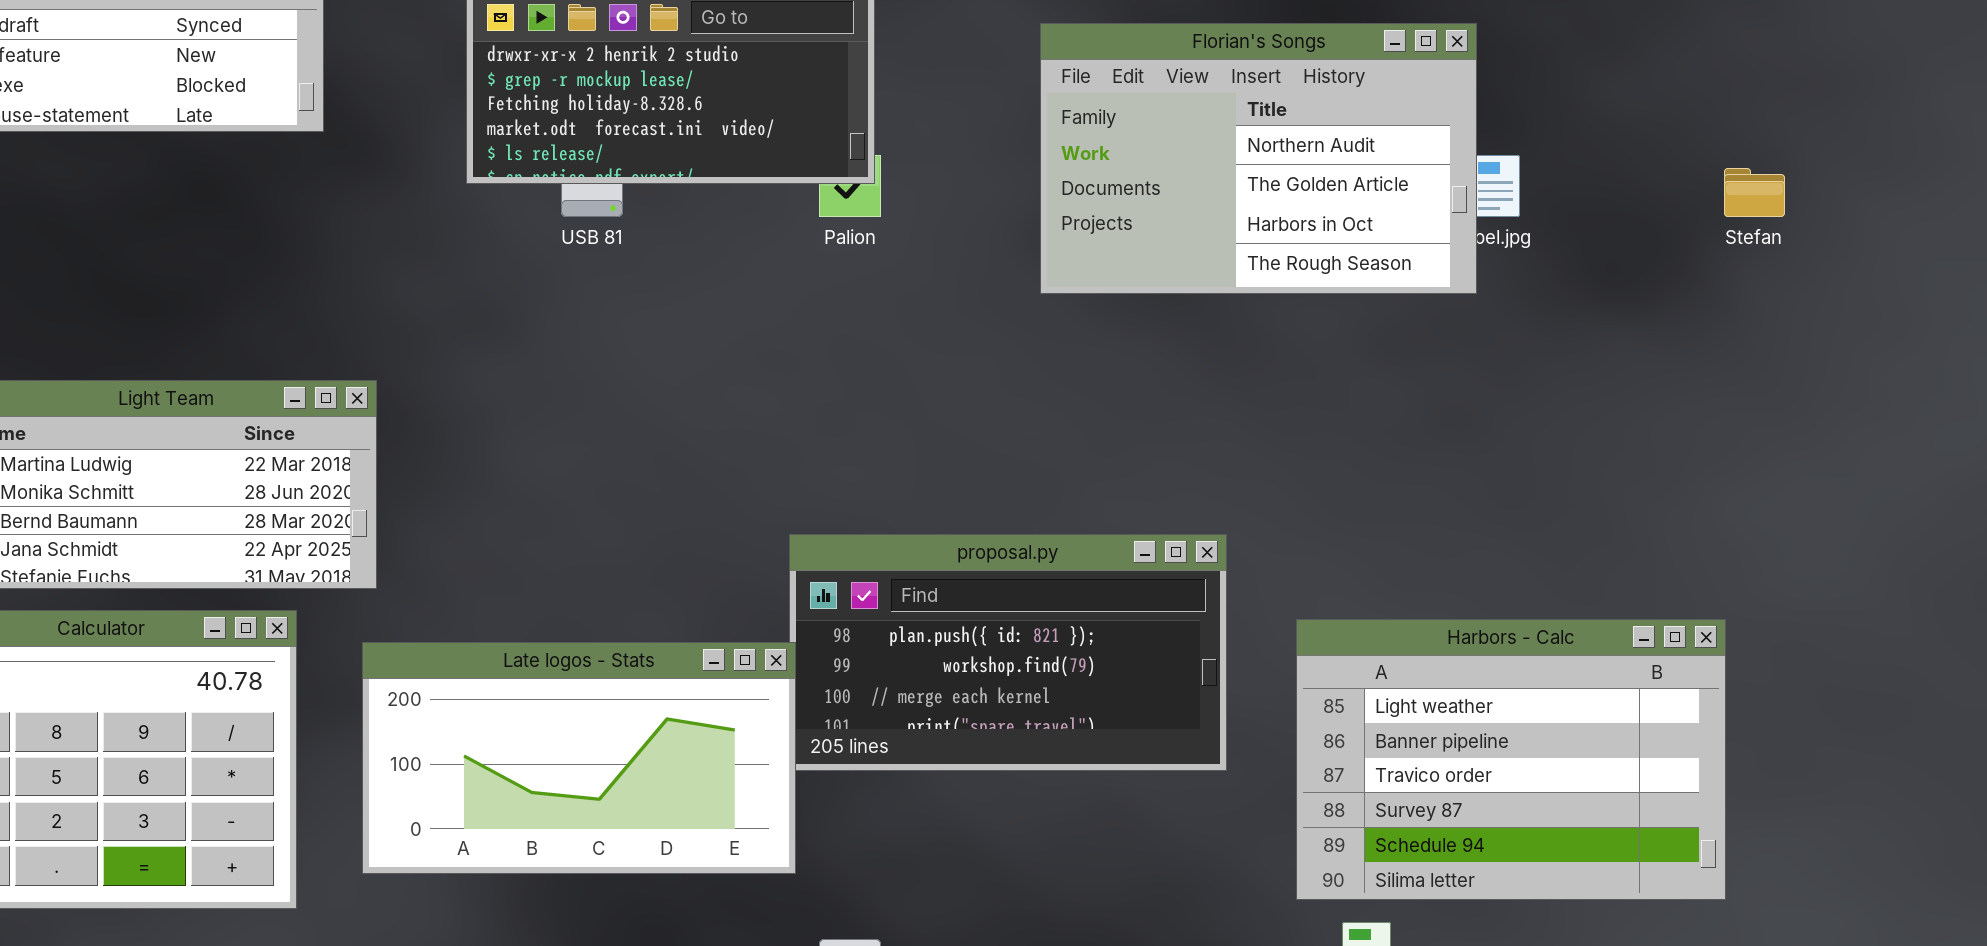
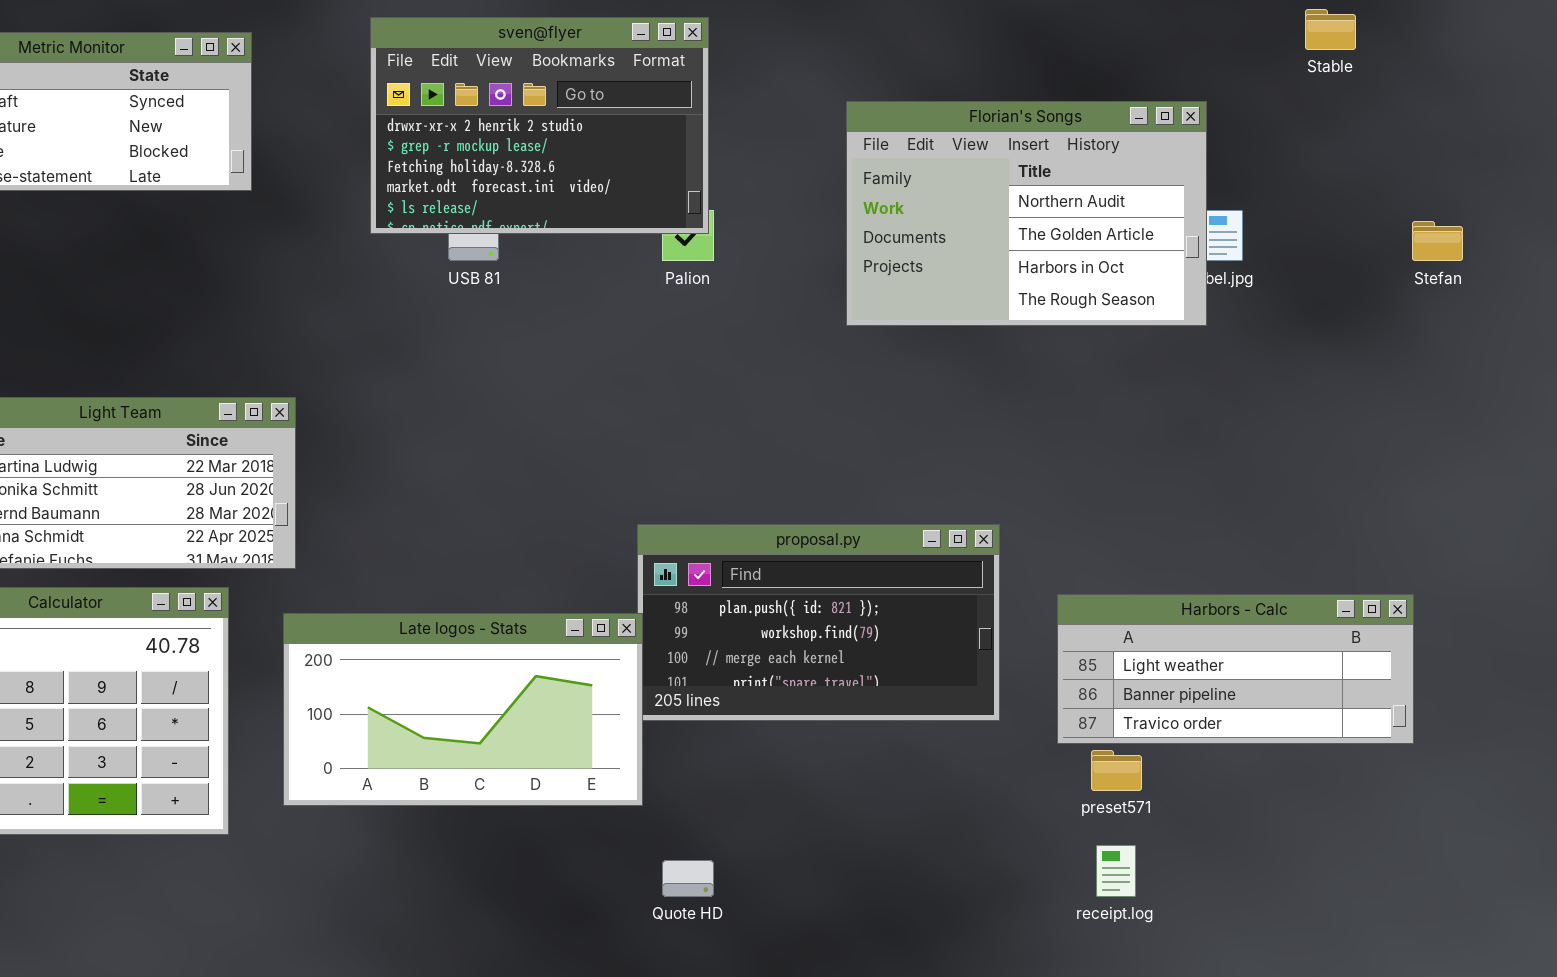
Harbors - Calc: [1296,619,1726,900] -> [1057,594,1414,744], resized

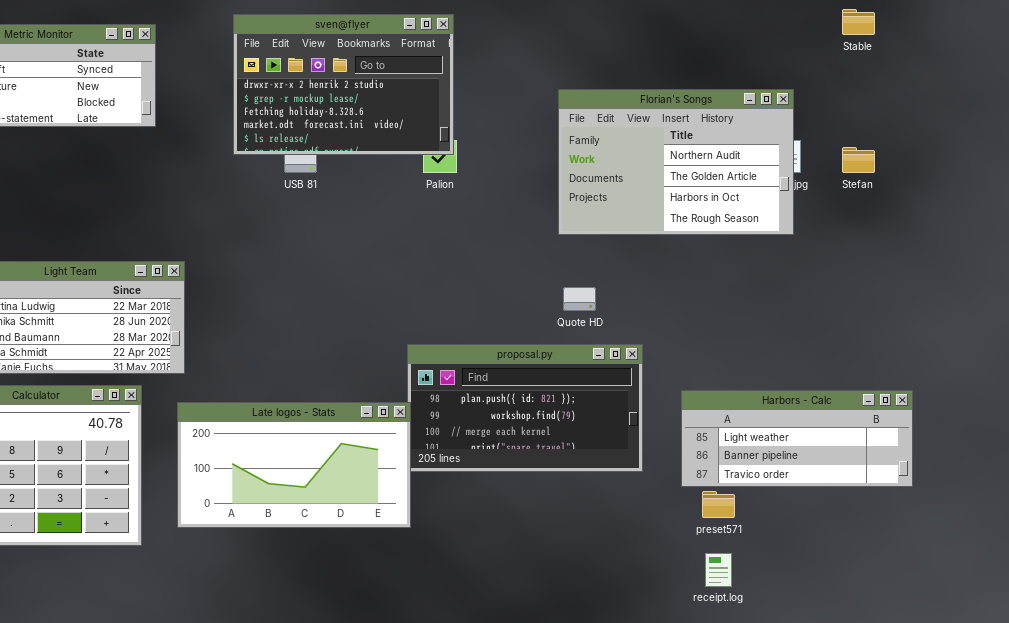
Florian's Songs: [846,101,1207,326] -> [558,89,794,235], moved
Stefan: [1412,221,1463,261] -> [842,147,875,173], moved
Quote HD: [662,860,714,897] -> [563,287,596,311], moved

